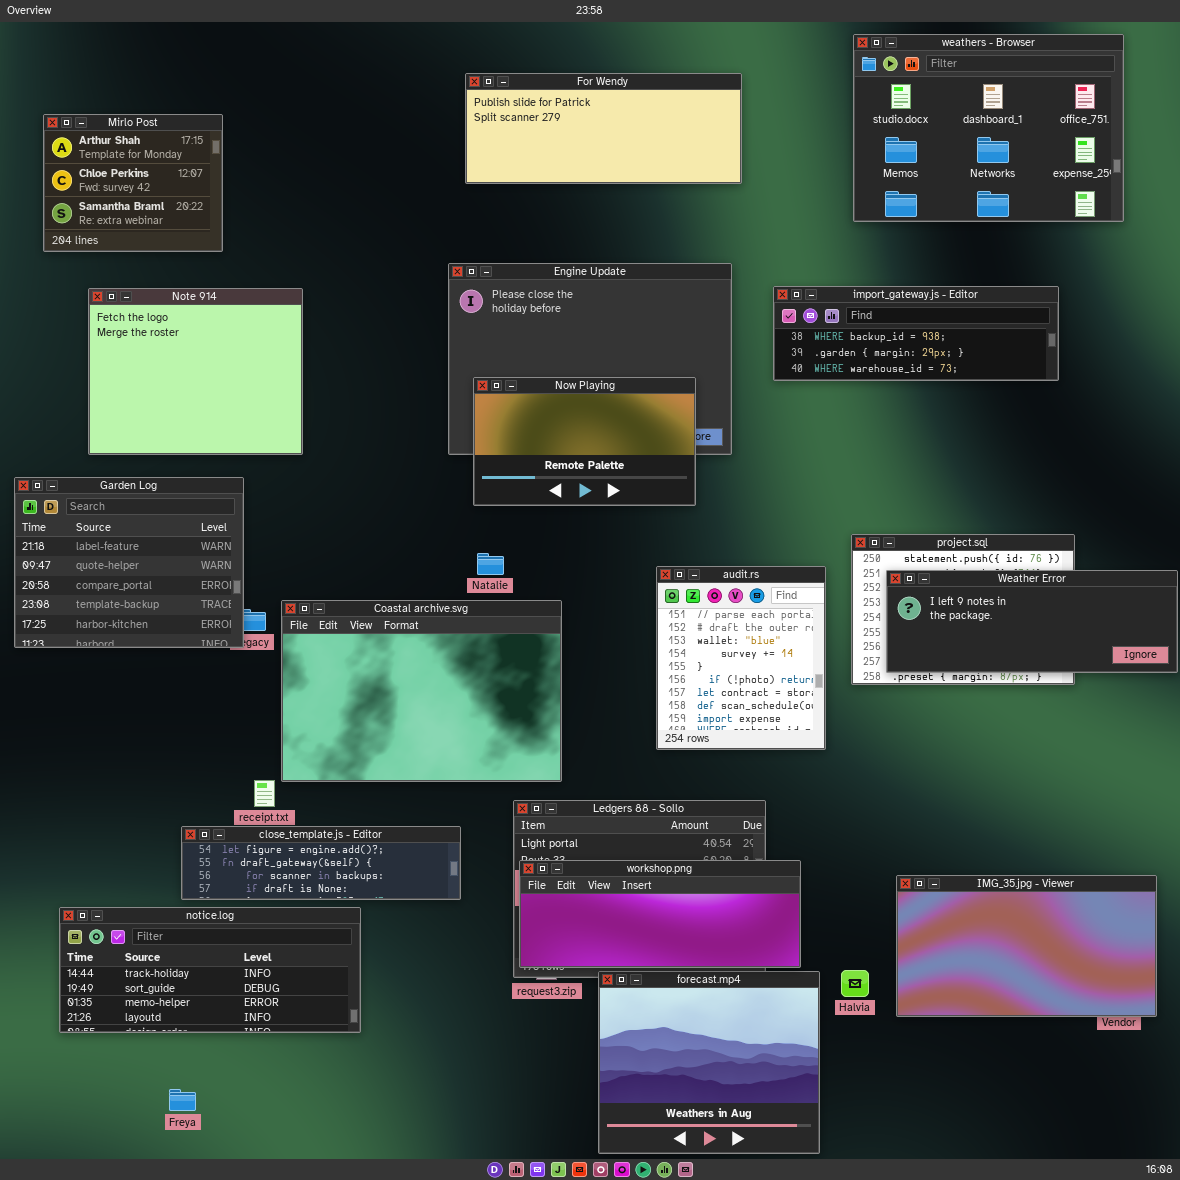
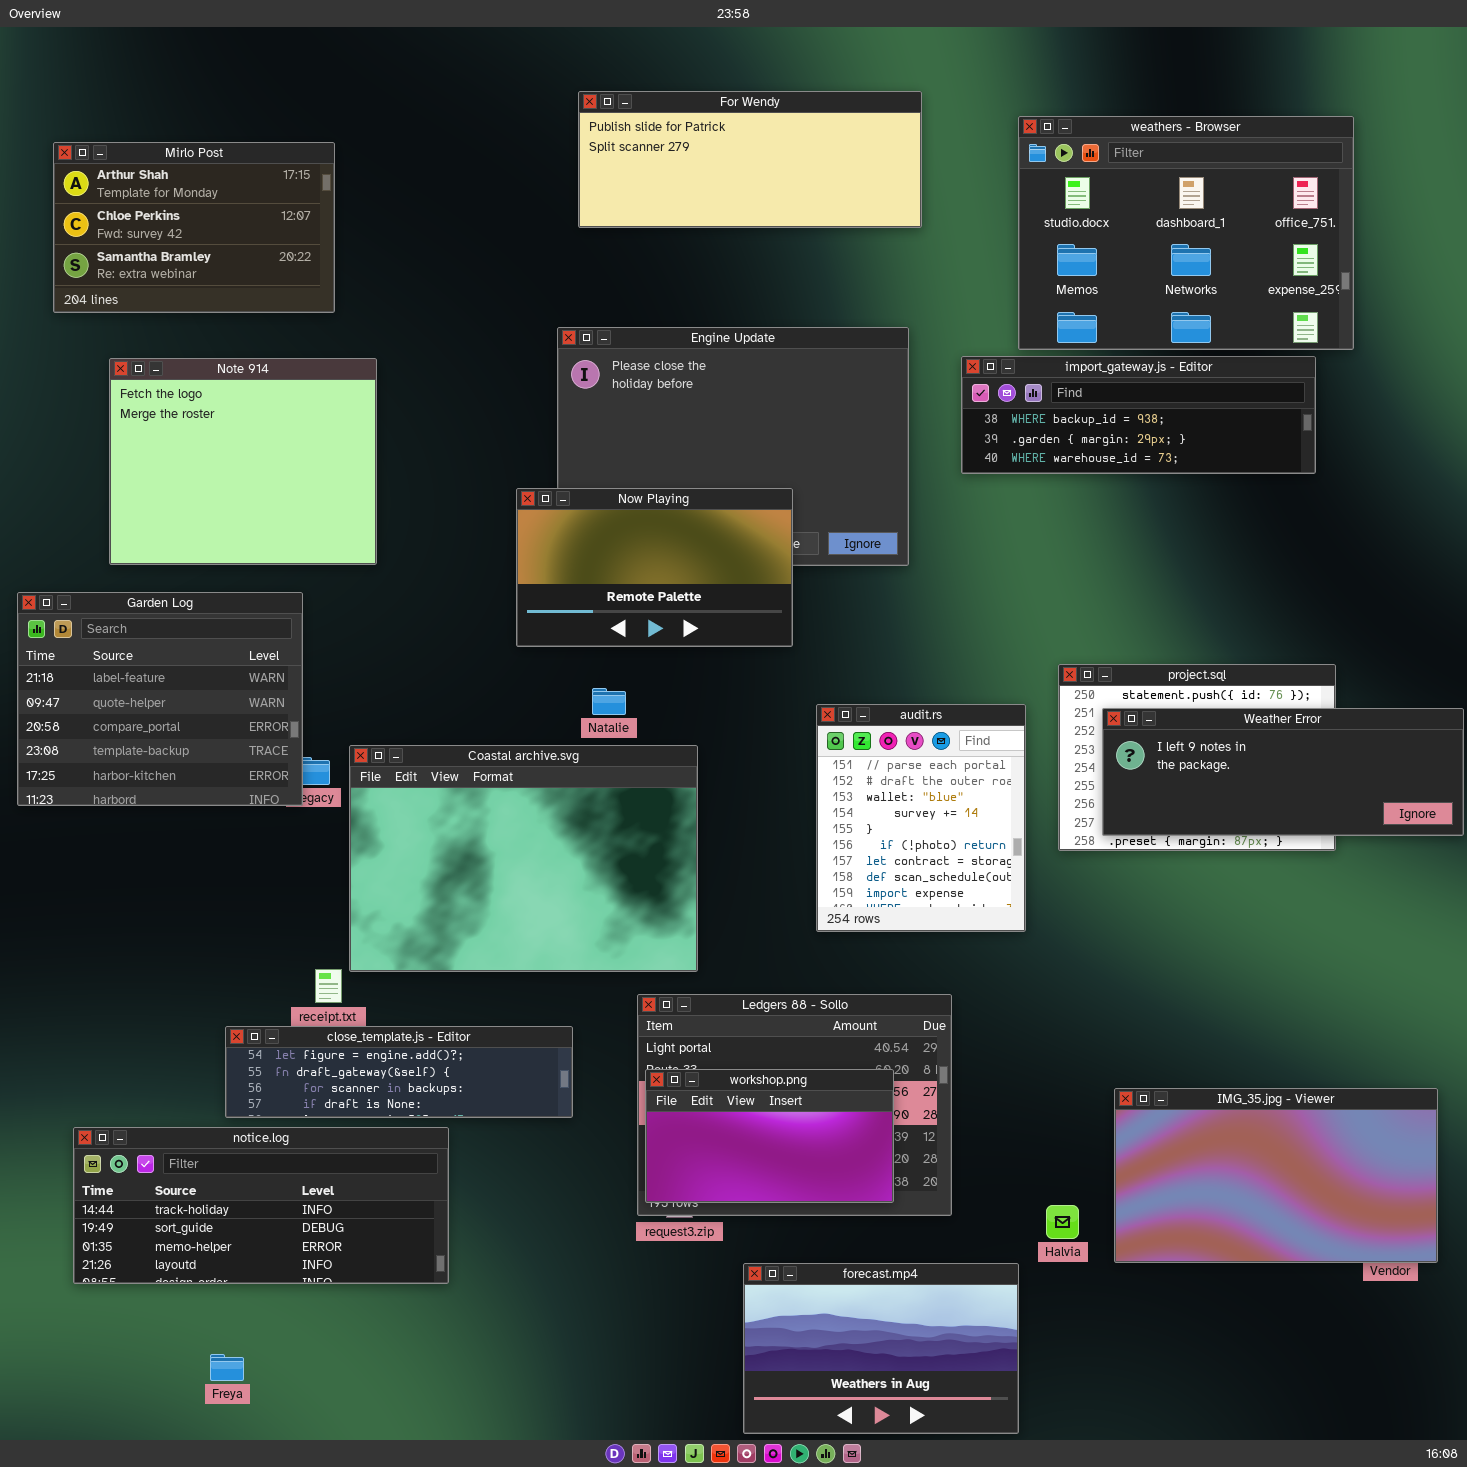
weathers - Browser: [853,34,1124,222] -> [1018,116,1354,350], moved
Mirlo Post: [43,114,223,252] -> [53,142,335,313], resized
Now Playing: [473,377,696,506] -> [516,488,793,647], moved
workshop.png: [519,860,801,968] -> [645,1069,894,1203], resized
forecast.mp4: [598,971,820,1154] -> [743,1263,1019,1434], resized

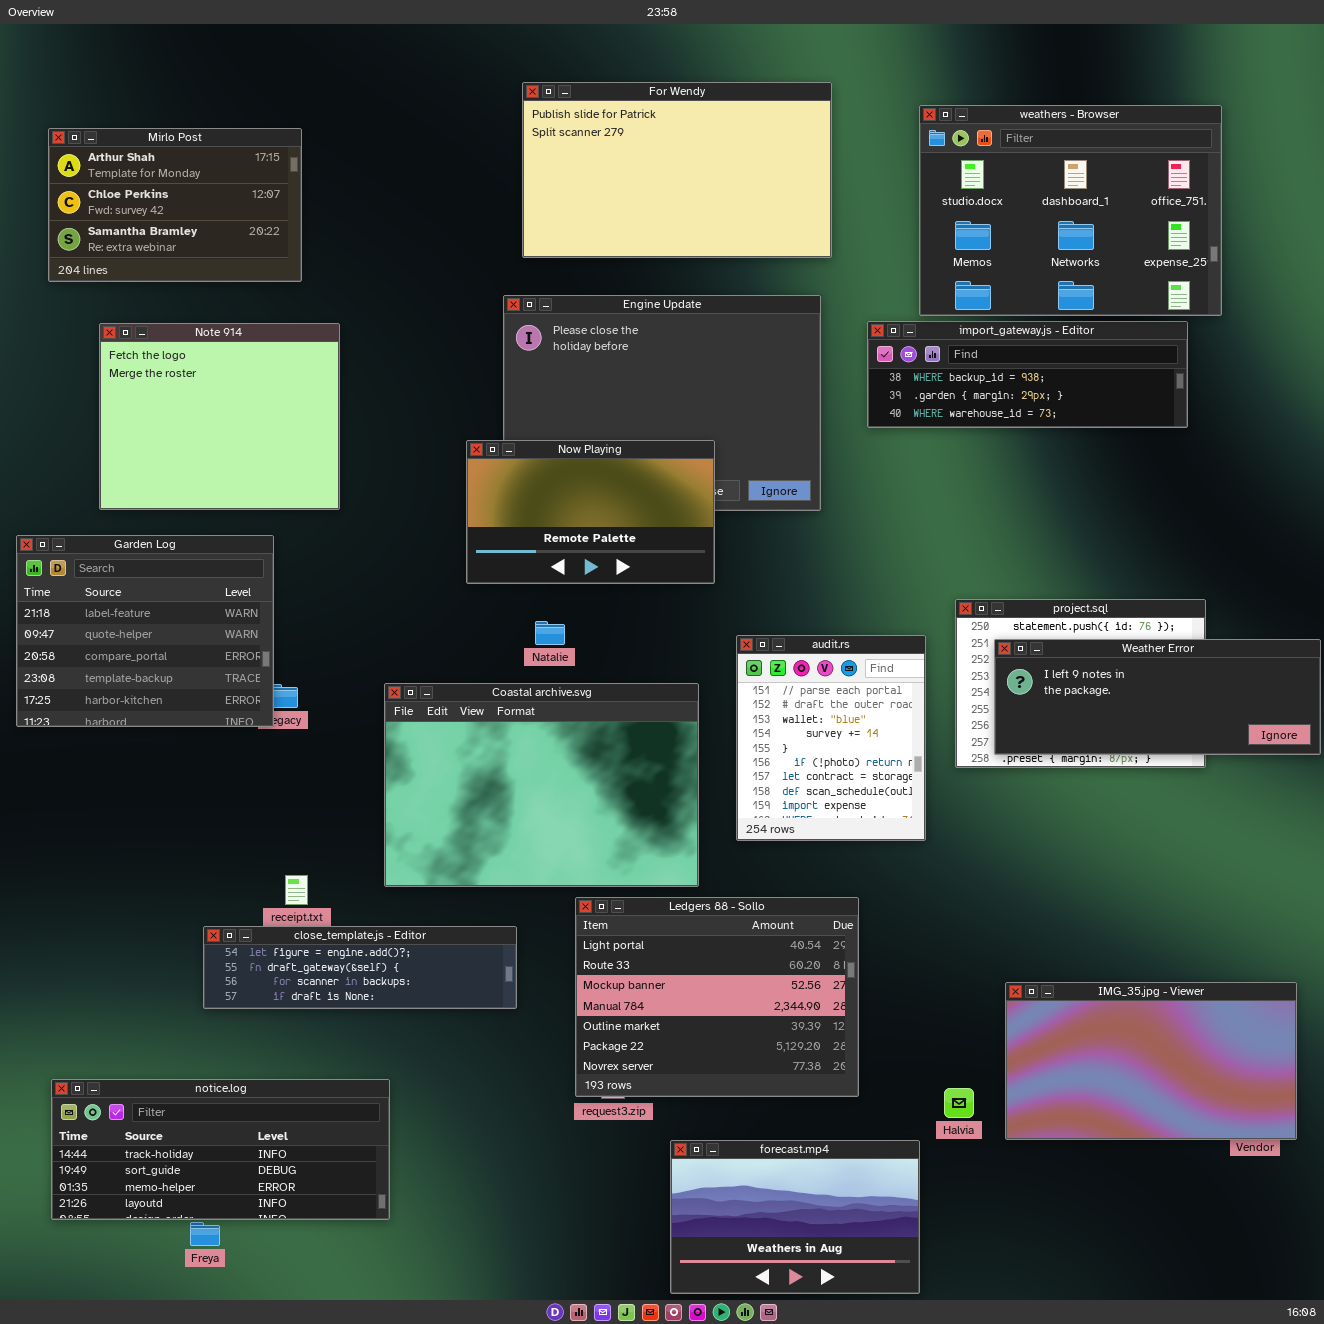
For Wendy: [578,91,922,228] -> [522,82,832,258], resized
Coastal archive.svg: [349,745,698,972] -> [384,683,699,887], moved
workshop.png: [645,1069,894,1203] -> none, closed
notice.log: [73,1127,449,1284] -> [51,1079,390,1220], moved

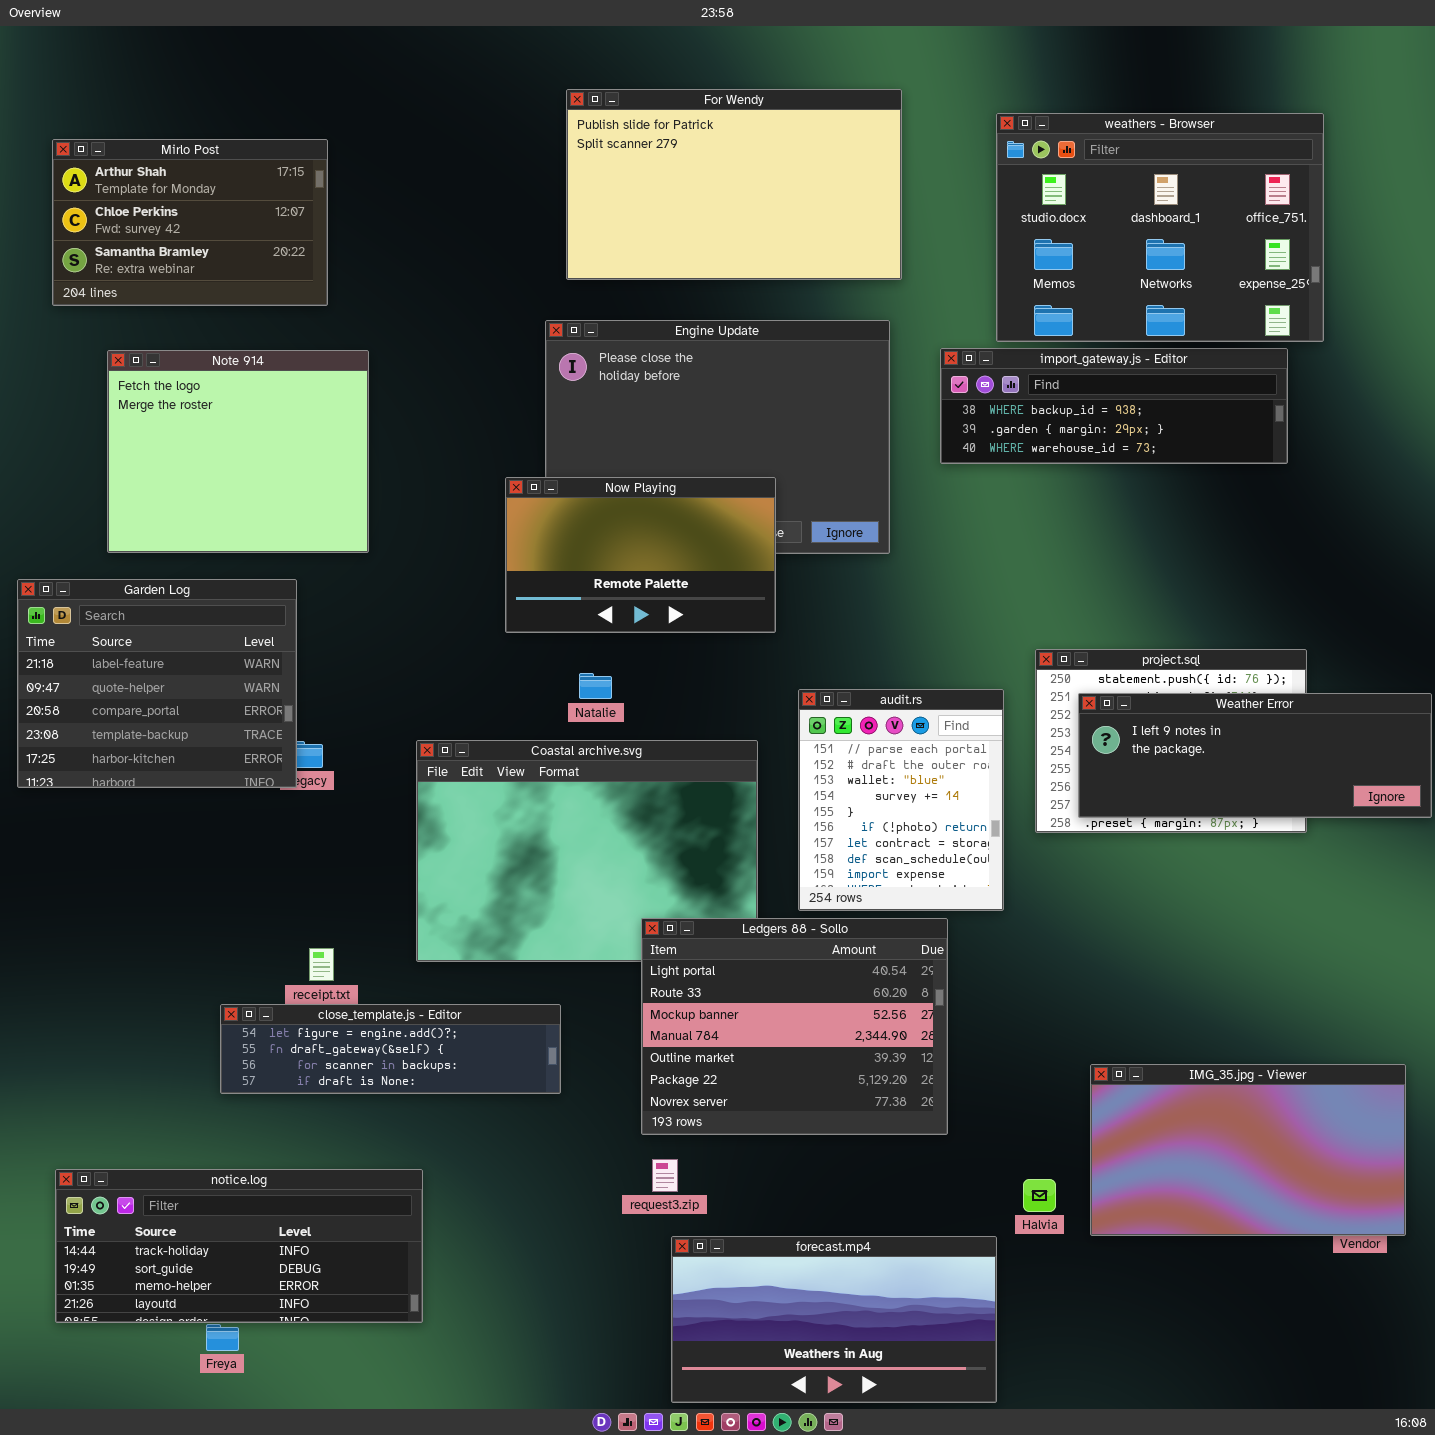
Ledgers 88 - Sollo: [575,897,859,1097] -> [641,918,948,1135], moved
forecast.mp4: [670,1140,920,1294] -> [671,1236,997,1403], resized

